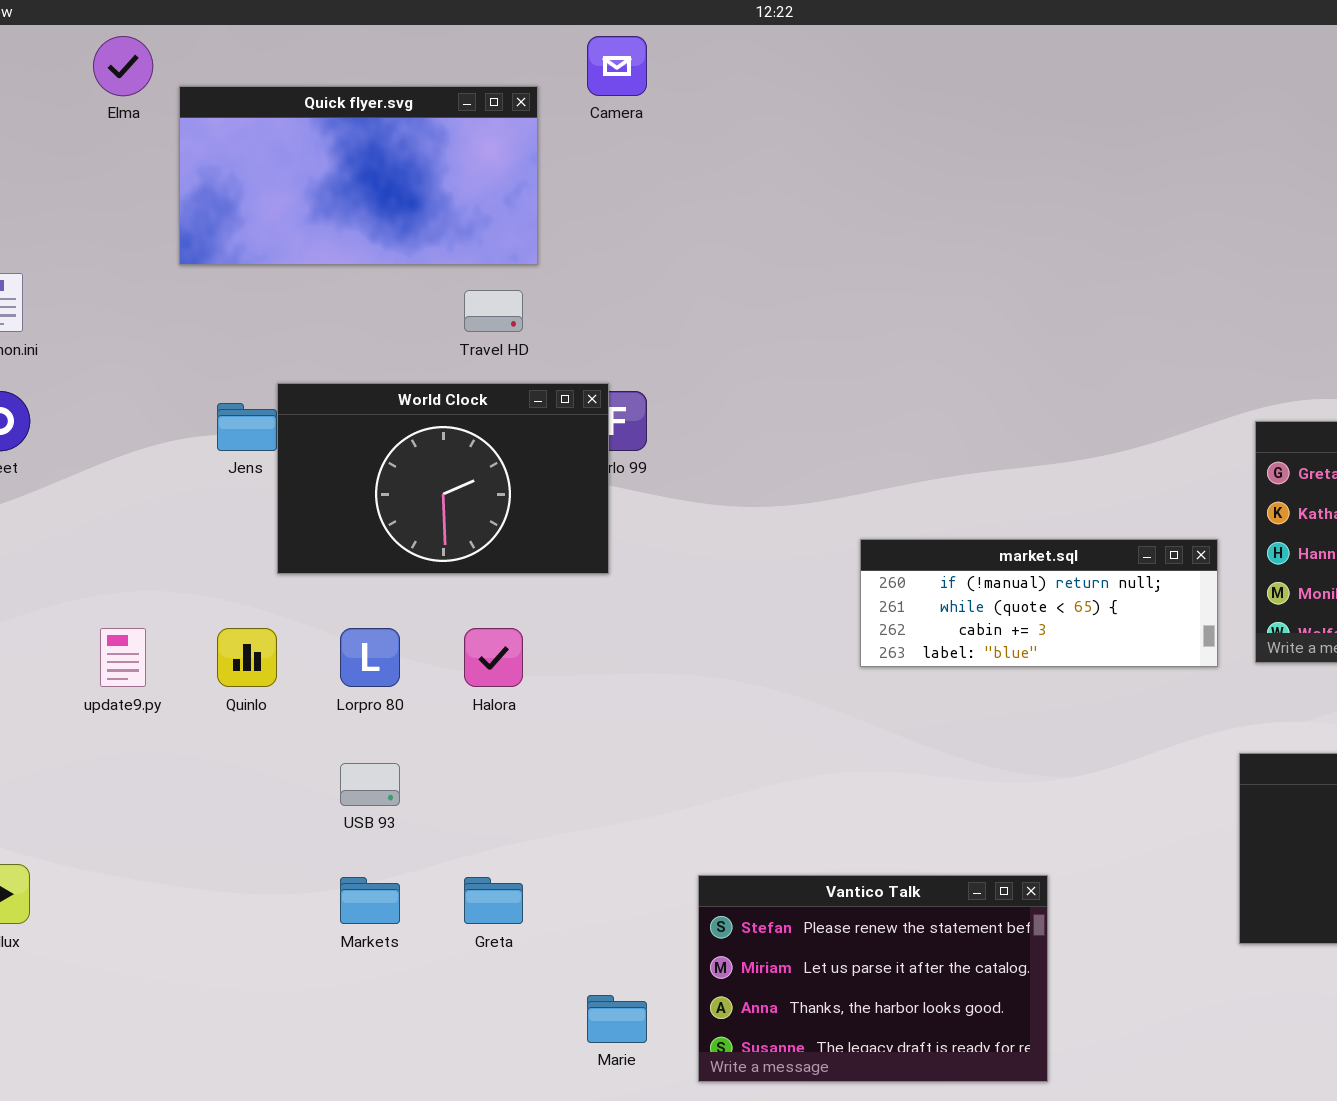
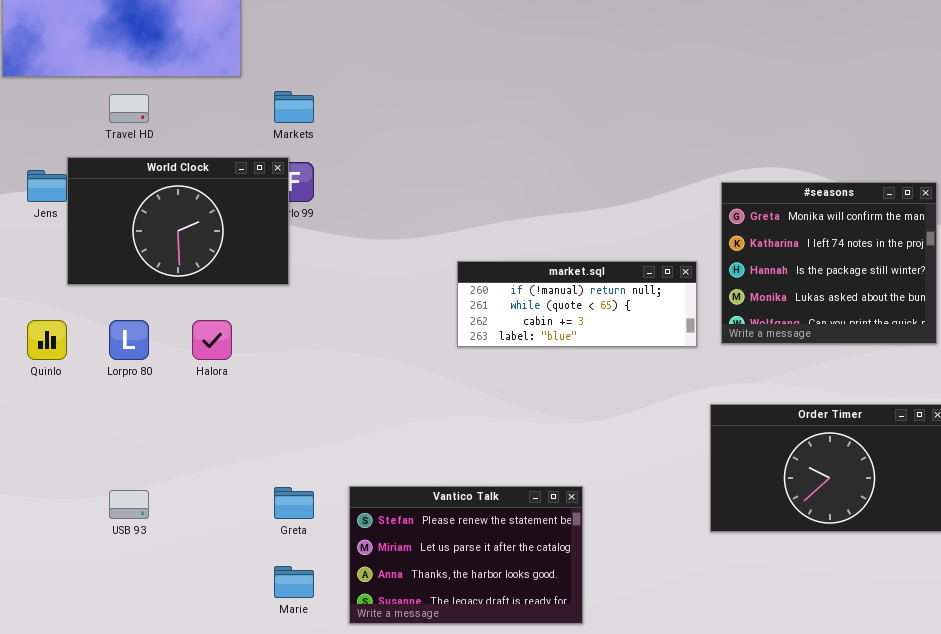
Travel HD: [464,290,523,332] -> [109,94,149,123], moved
USB 93: [340,763,400,806] -> [109,490,149,519], moved
Markets: [340,877,400,924] -> [274,91,314,123], moved
Greta: [464,877,523,924] -> [274,487,314,519], moved

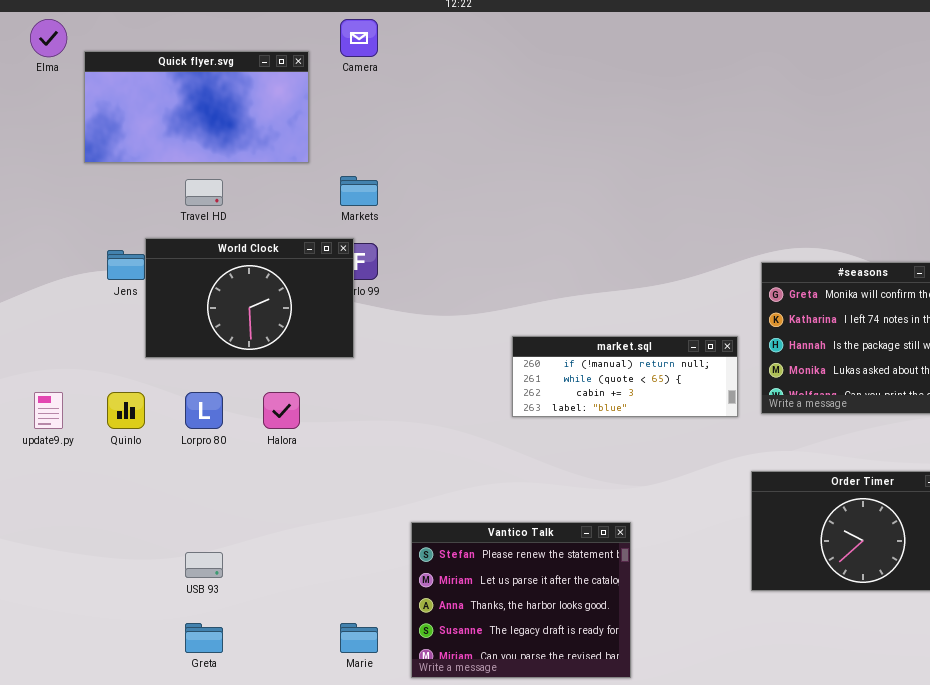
Vantico Talk: [349,486,583,624] -> [411,522,631,678], resized
Greta: [274,487,314,519] -> [185,623,223,653], moved

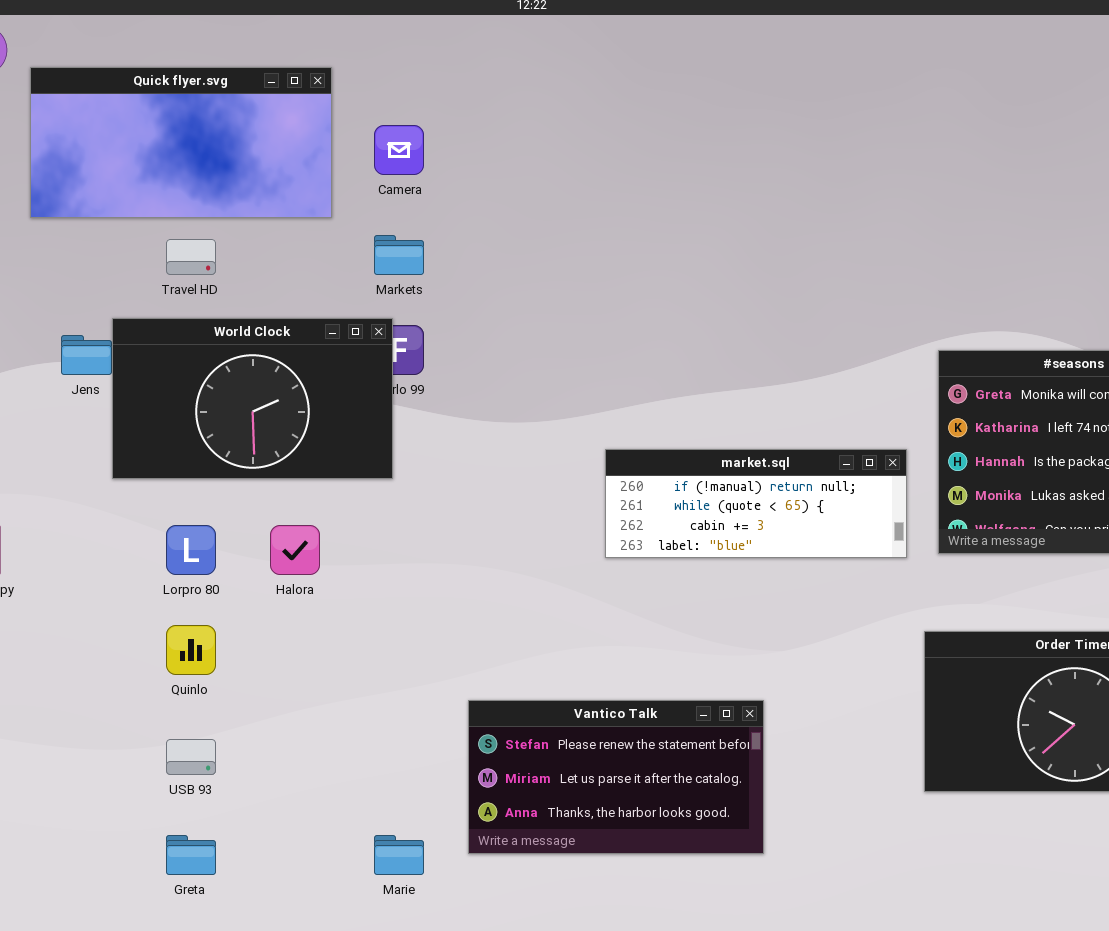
Camera: [340,19,378,57] -> [374,125,424,175], moved
Quinlo: [107,392,145,429] -> [166,625,216,675], moved
Vantico Talk: [411,522,631,678] -> [468,700,764,854], resized

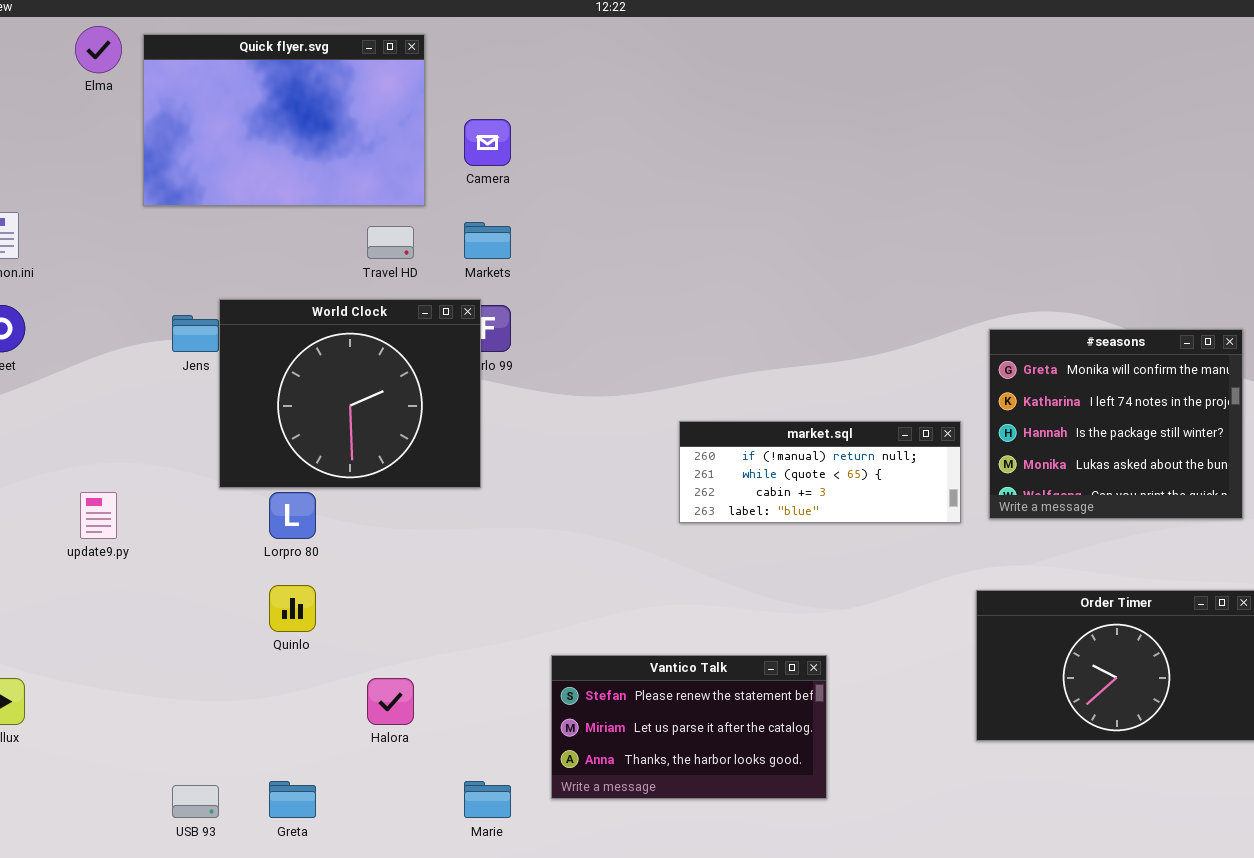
Quick flyer.svg: [30,67,332,218] -> [143,34,425,206], resized
Travel HD: [166,239,216,275] -> [367,226,414,259], moved
World Clock: [112,318,393,479] -> [219,299,481,488], resized
Halora: [270,525,320,575] -> [367,678,414,725], moved
USB 93: [166,739,216,775] -> [172,785,219,818], moved

